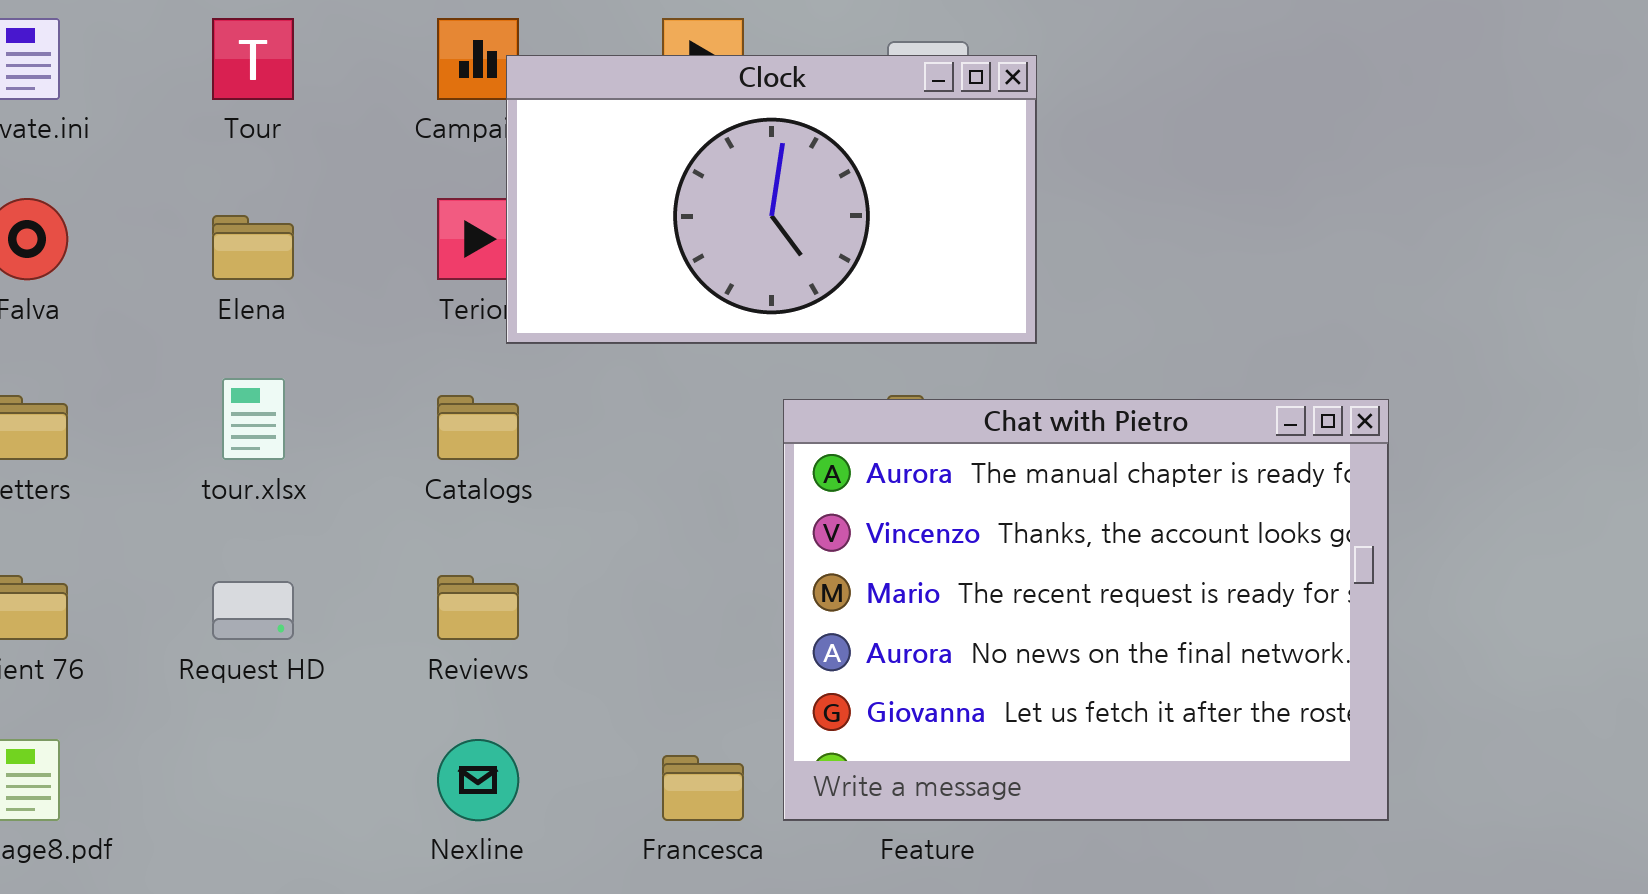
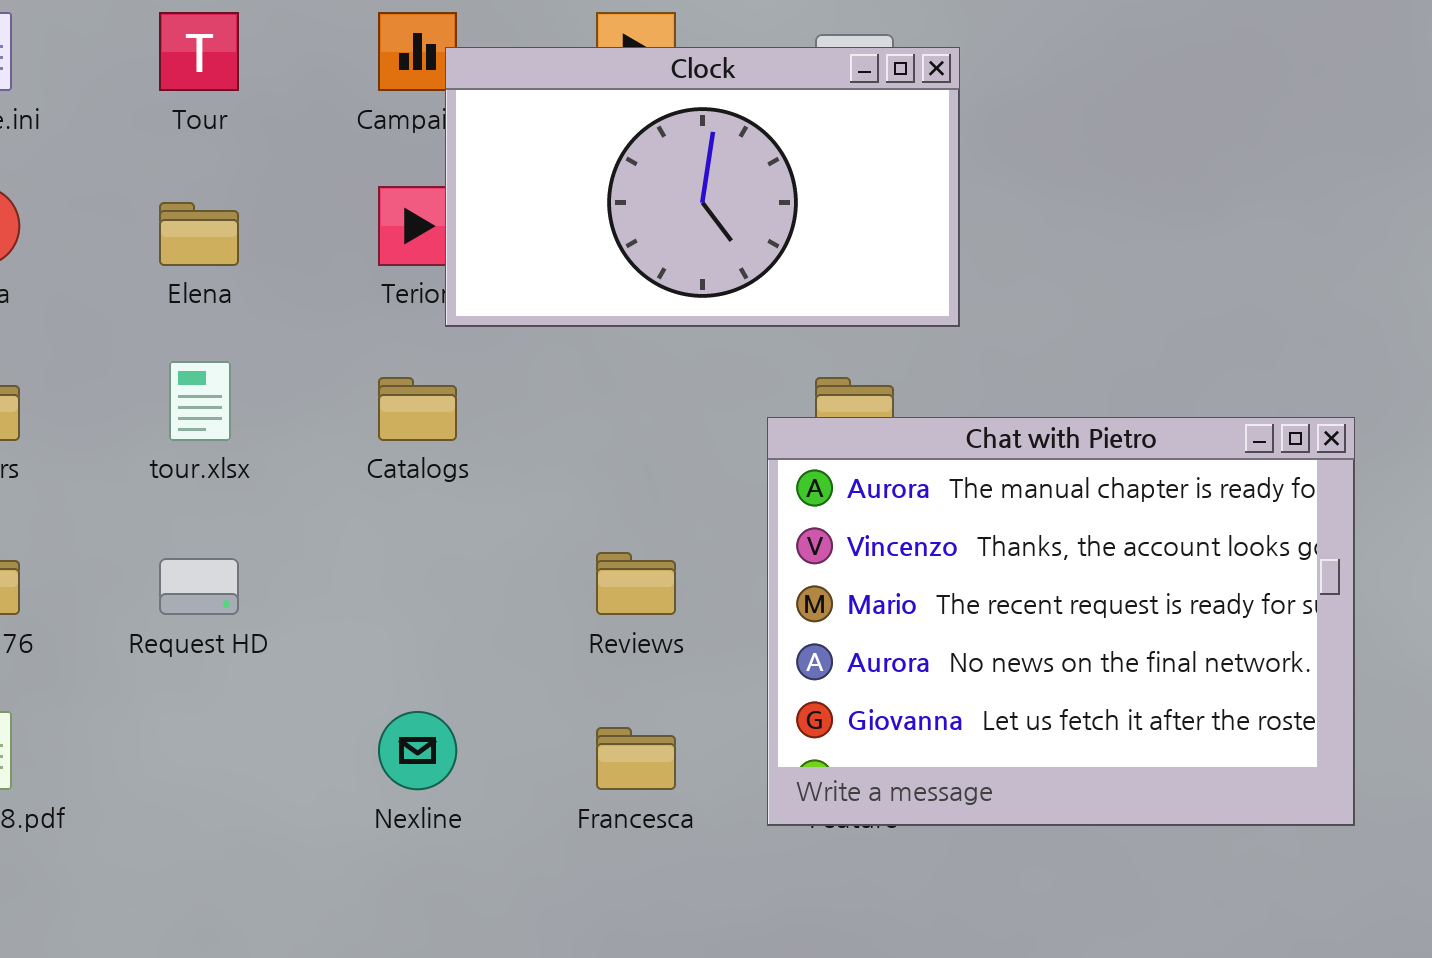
Chat with Pietro: [783,399,1389,821] -> [767,417,1355,826], moved
Reviews: [437,575,519,640] -> [596,552,676,615], moved

